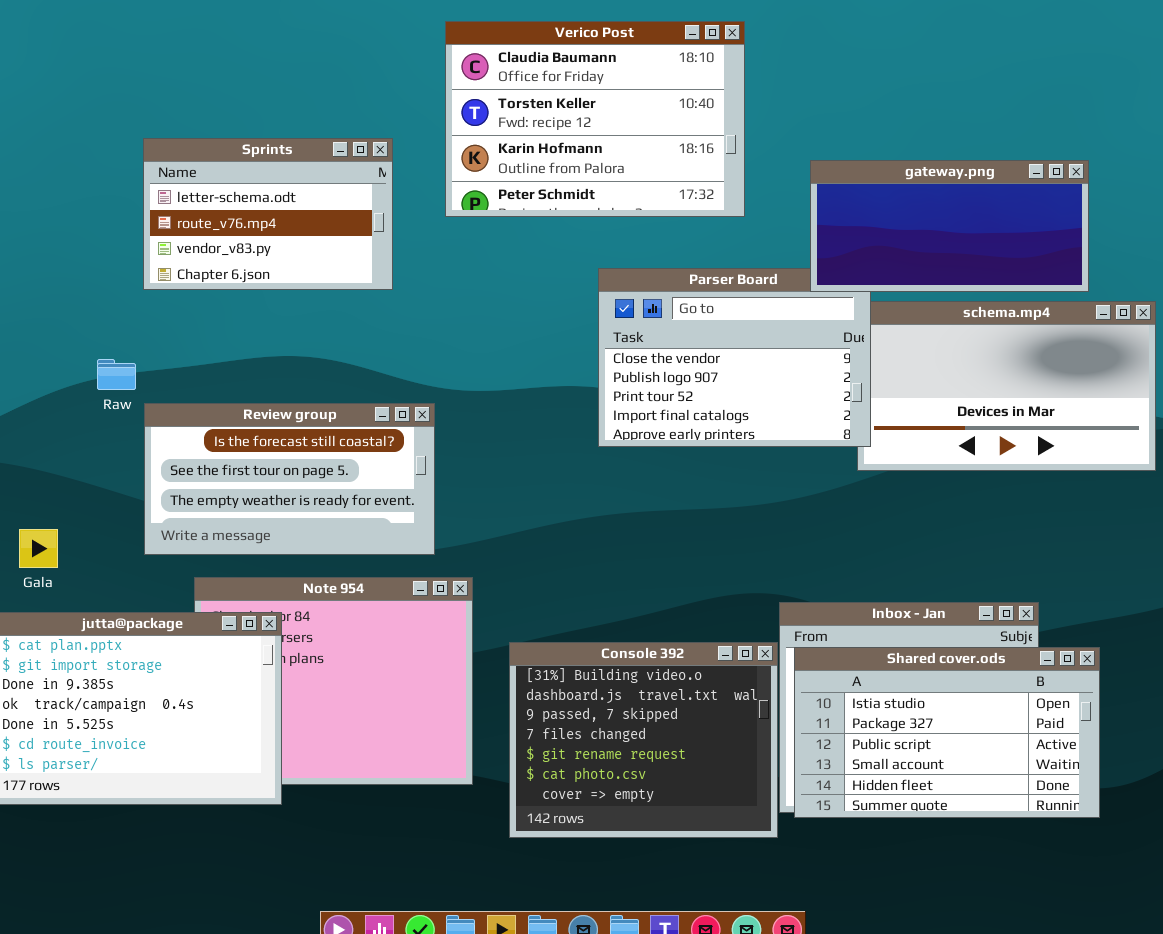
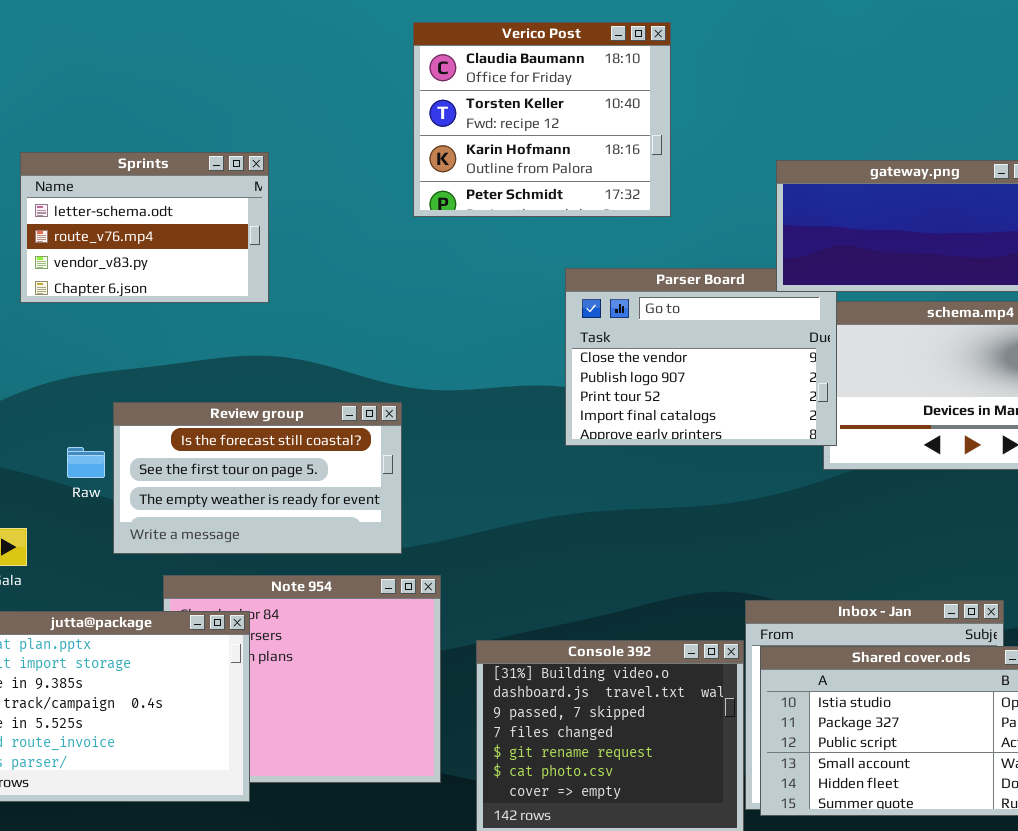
Verico Post: [445,21,745,217] -> [413,22,671,217], resized
Sprints: [143,138,393,290] -> [20,152,269,303], moved
Raw: [97,359,136,390] -> [67,447,105,478], moved

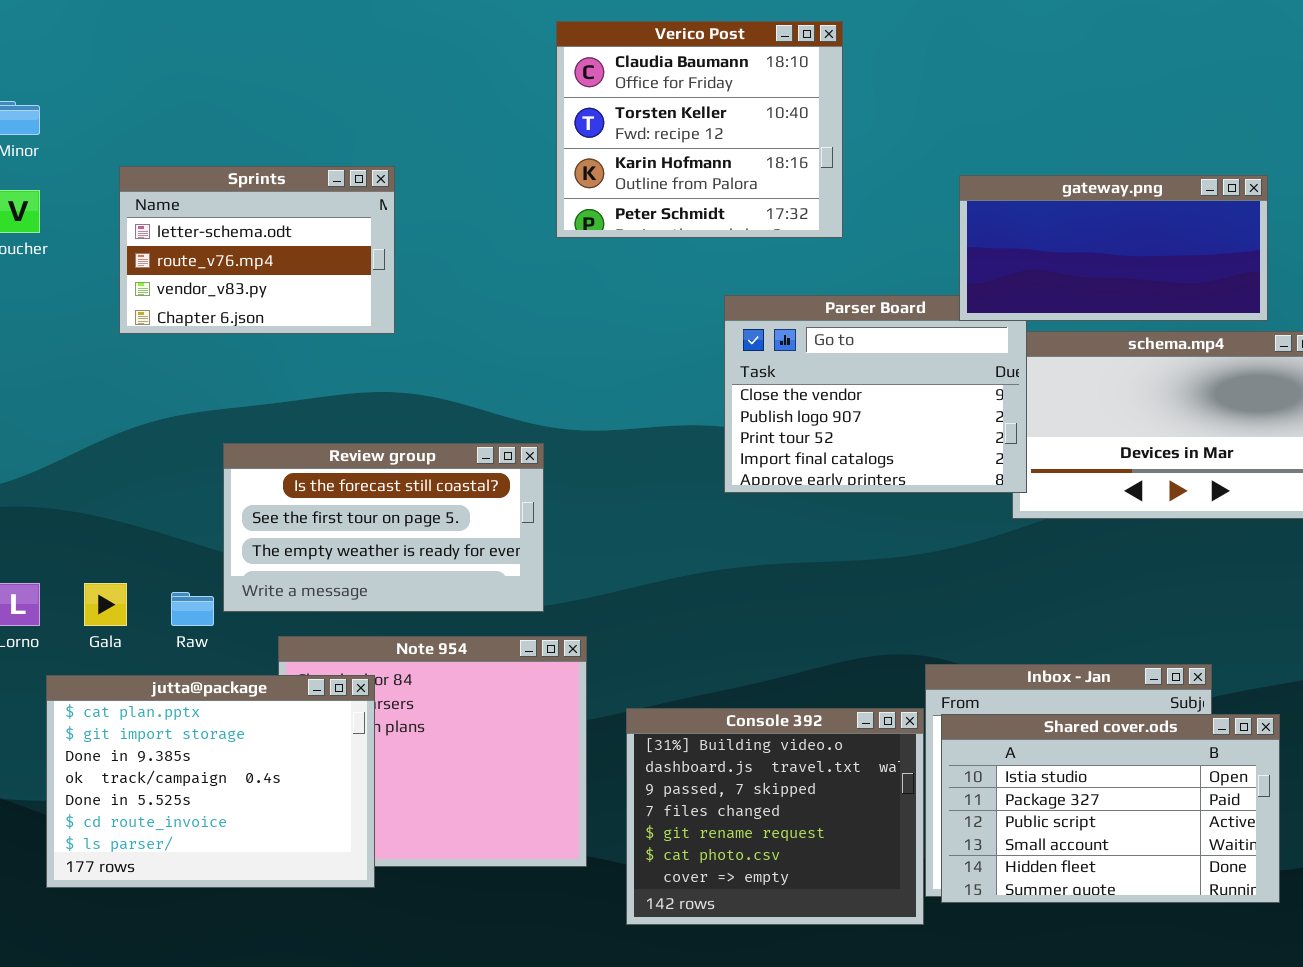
Raw: [67,447,105,478] -> [171,592,214,626], moved

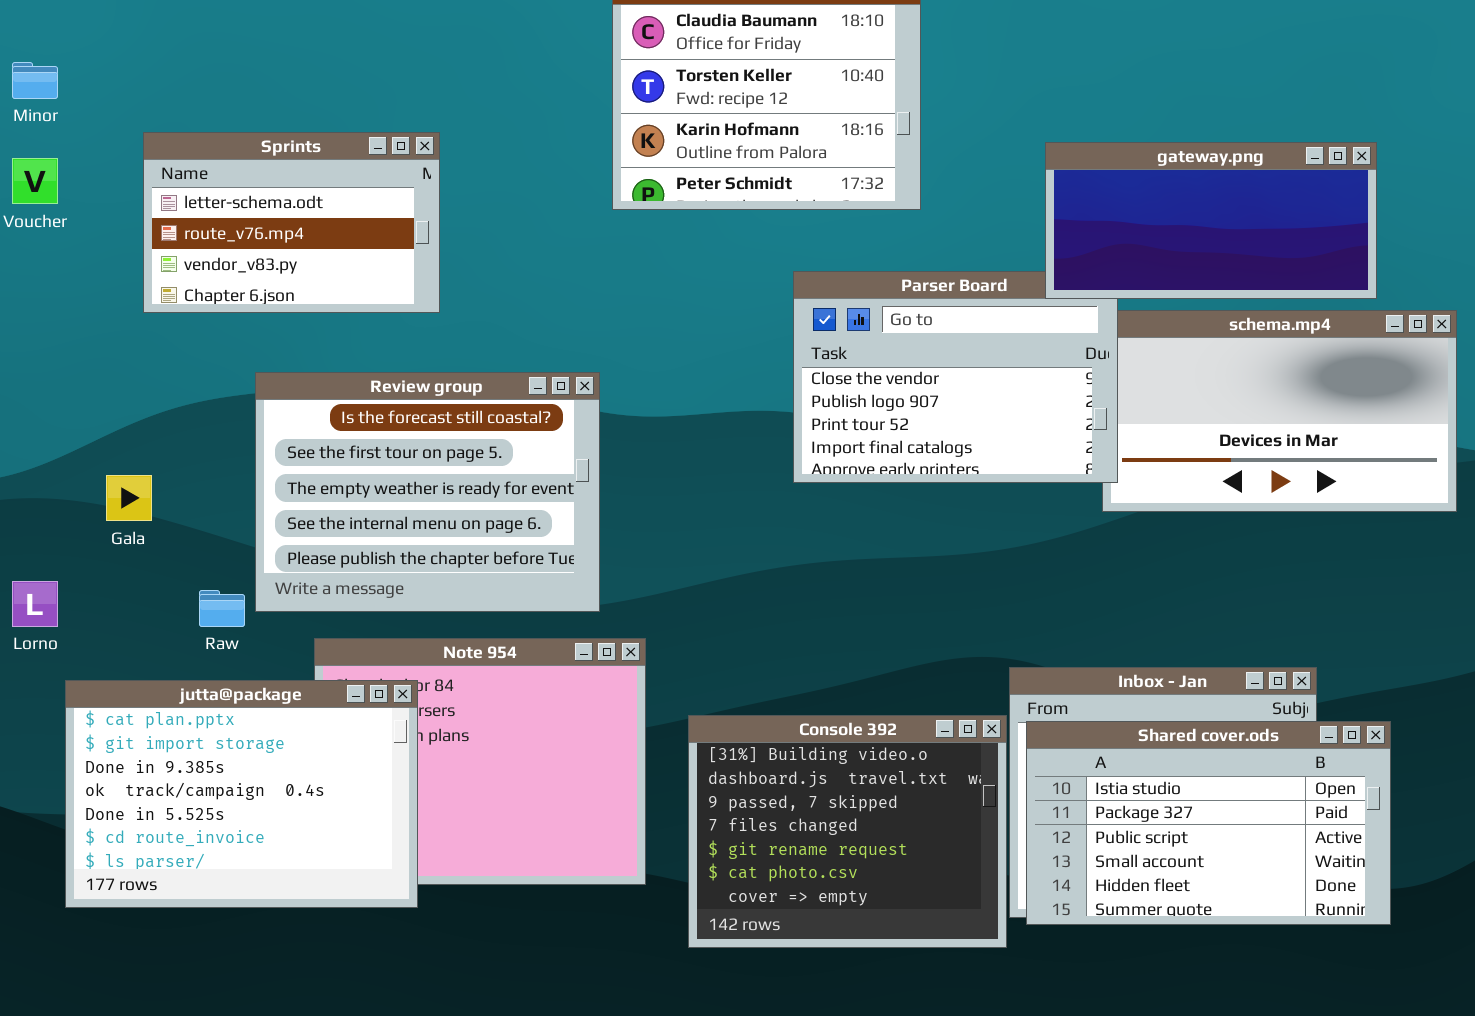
Review group: [223,443,544,612] -> [255,372,600,612], resized
Gala: [84,583,127,626] -> [106,475,152,521], moved

